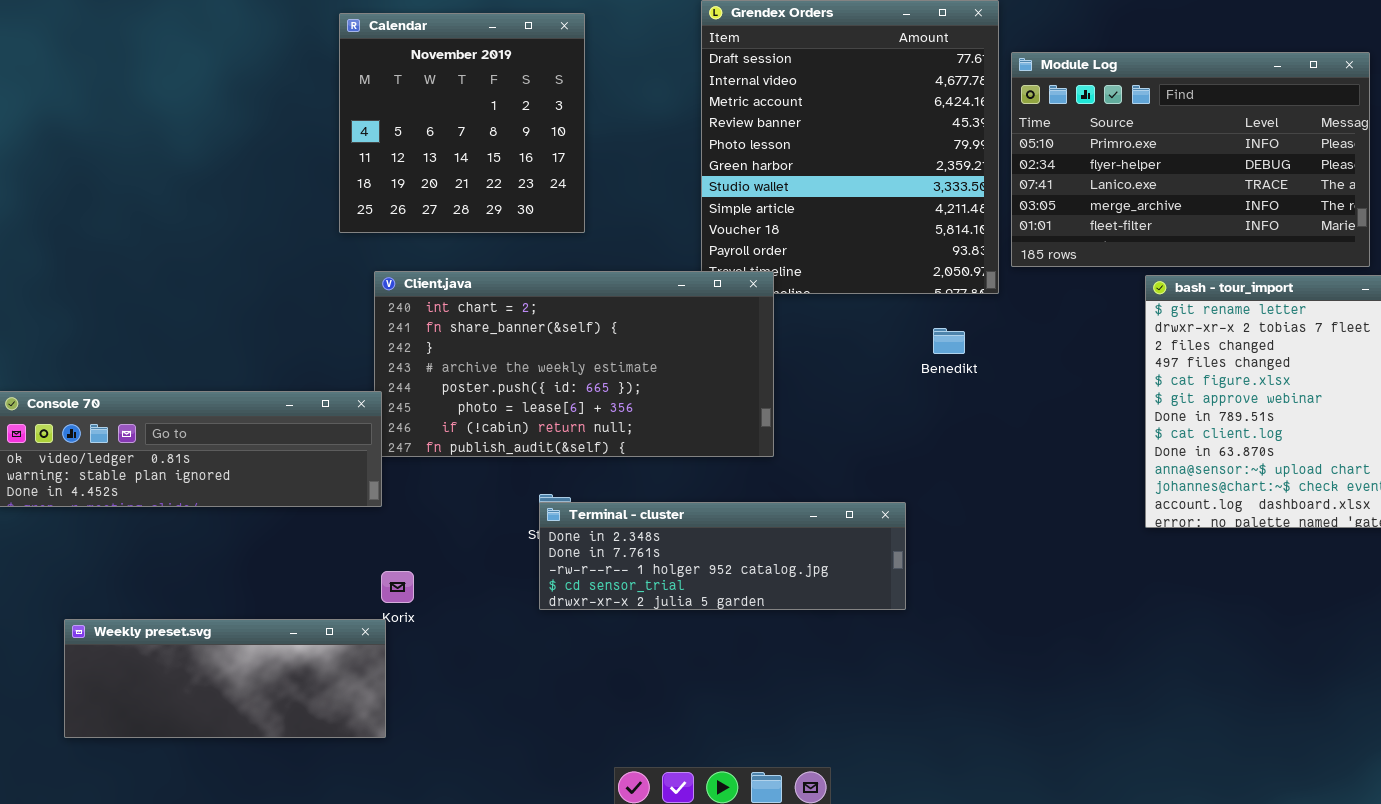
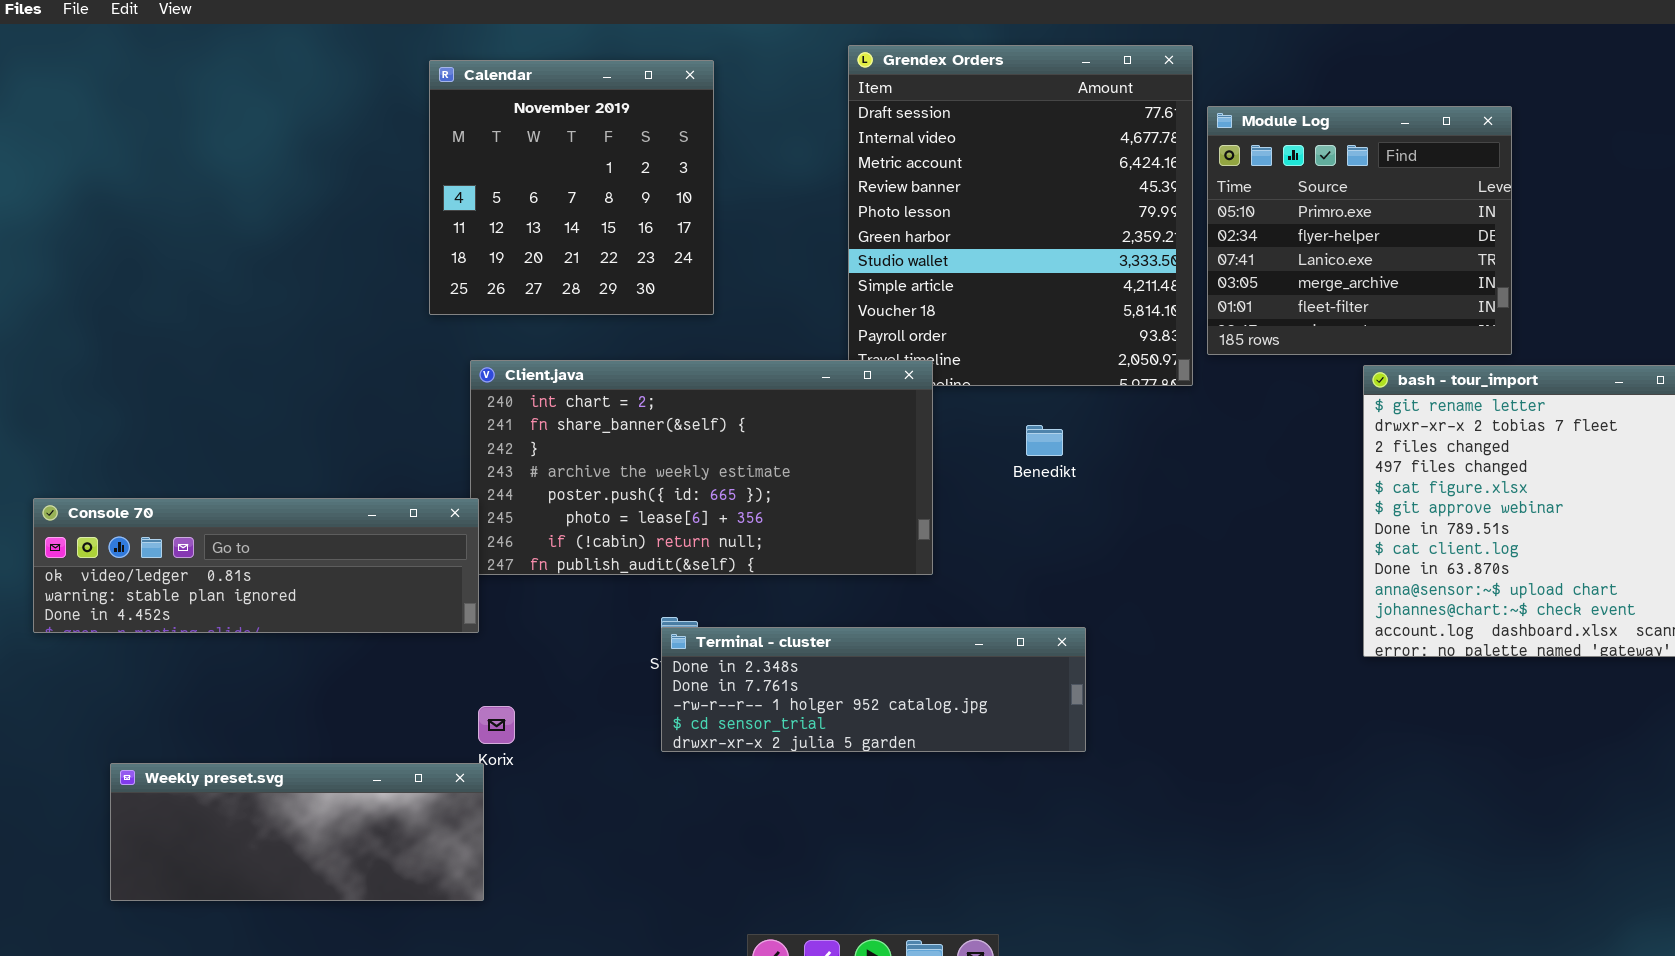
Module Log: [1011,52,1370,267] -> [1207,106,1512,355], resized
Benedikt: [933,328,965,354] -> [1026,425,1063,456], moved

